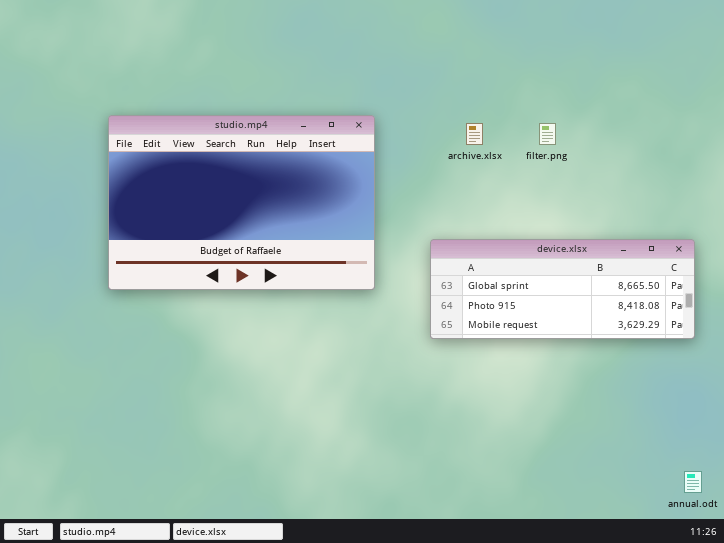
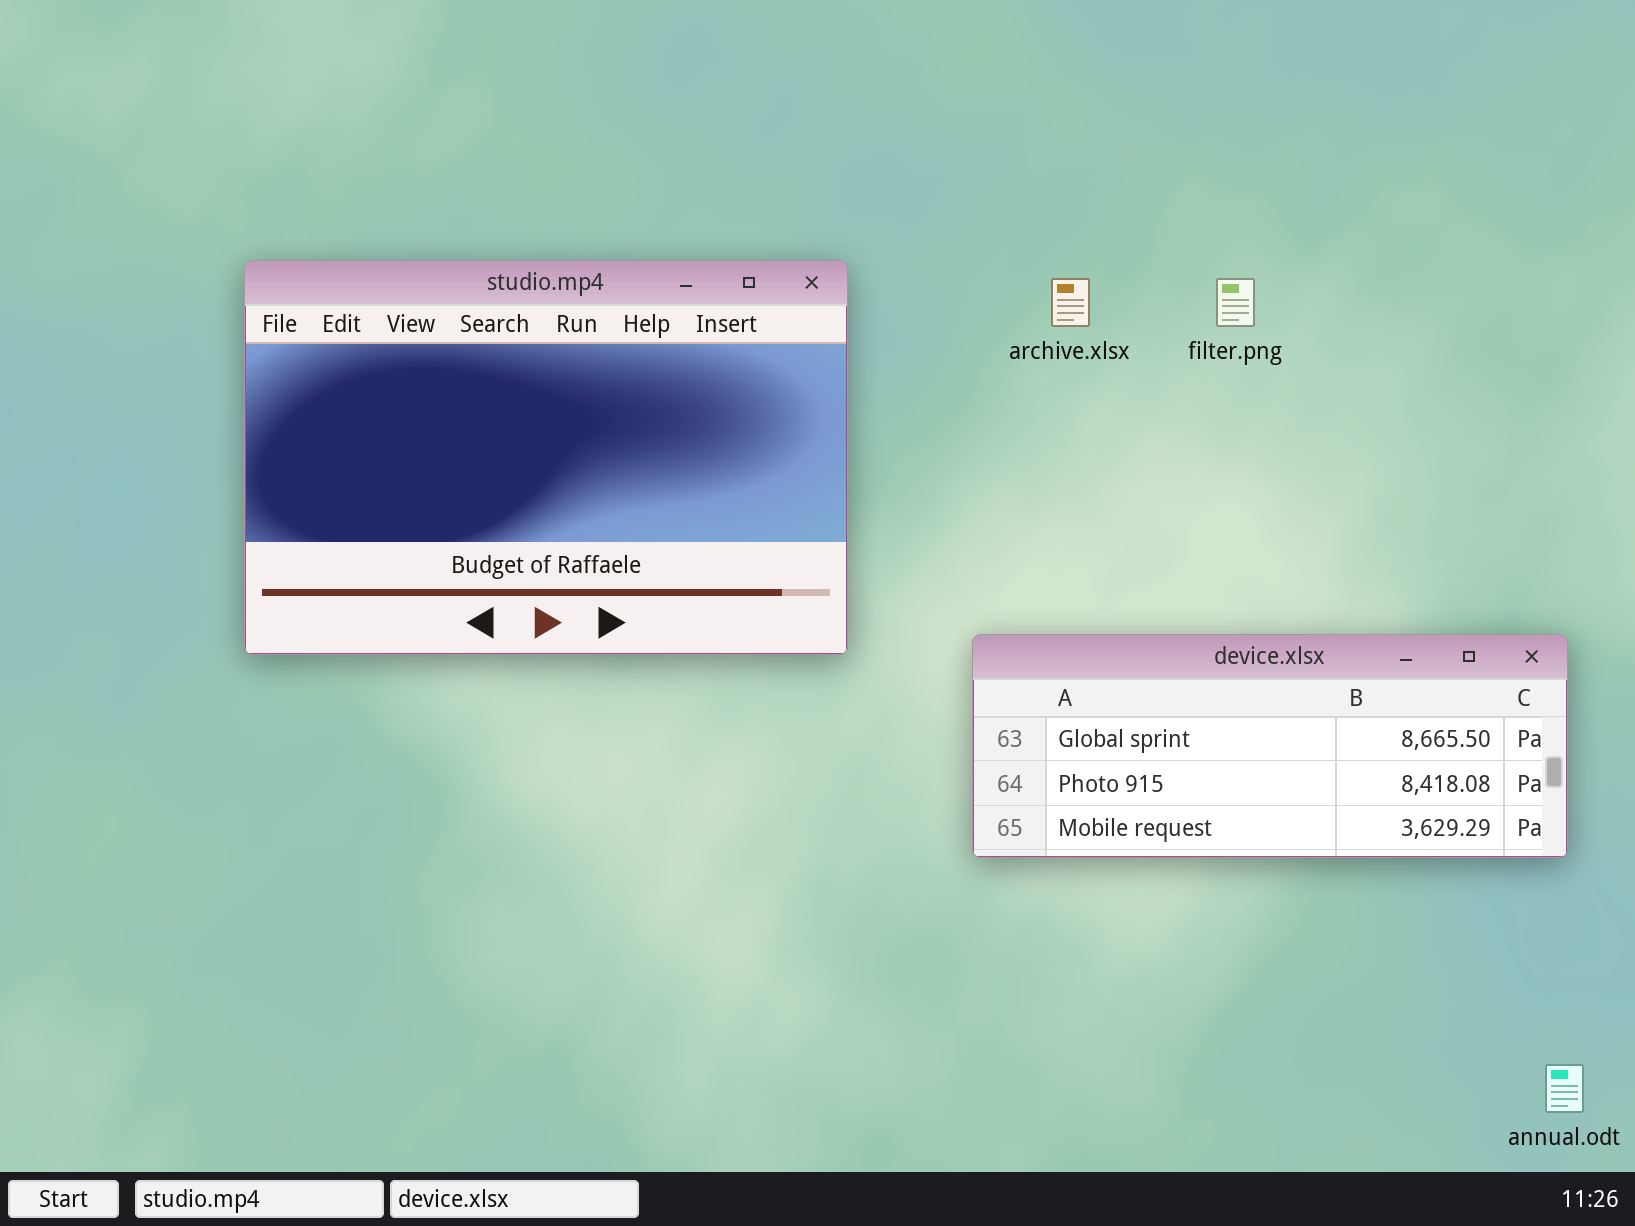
device.xlsx: [430,239,695,339] -> [972,634,1568,858], moved

